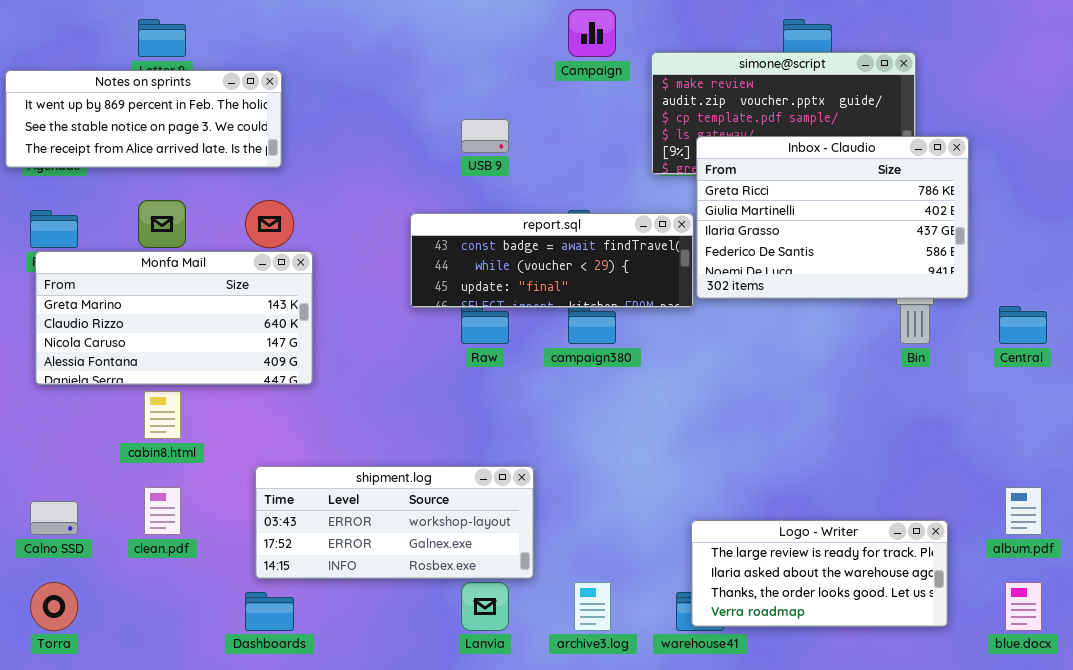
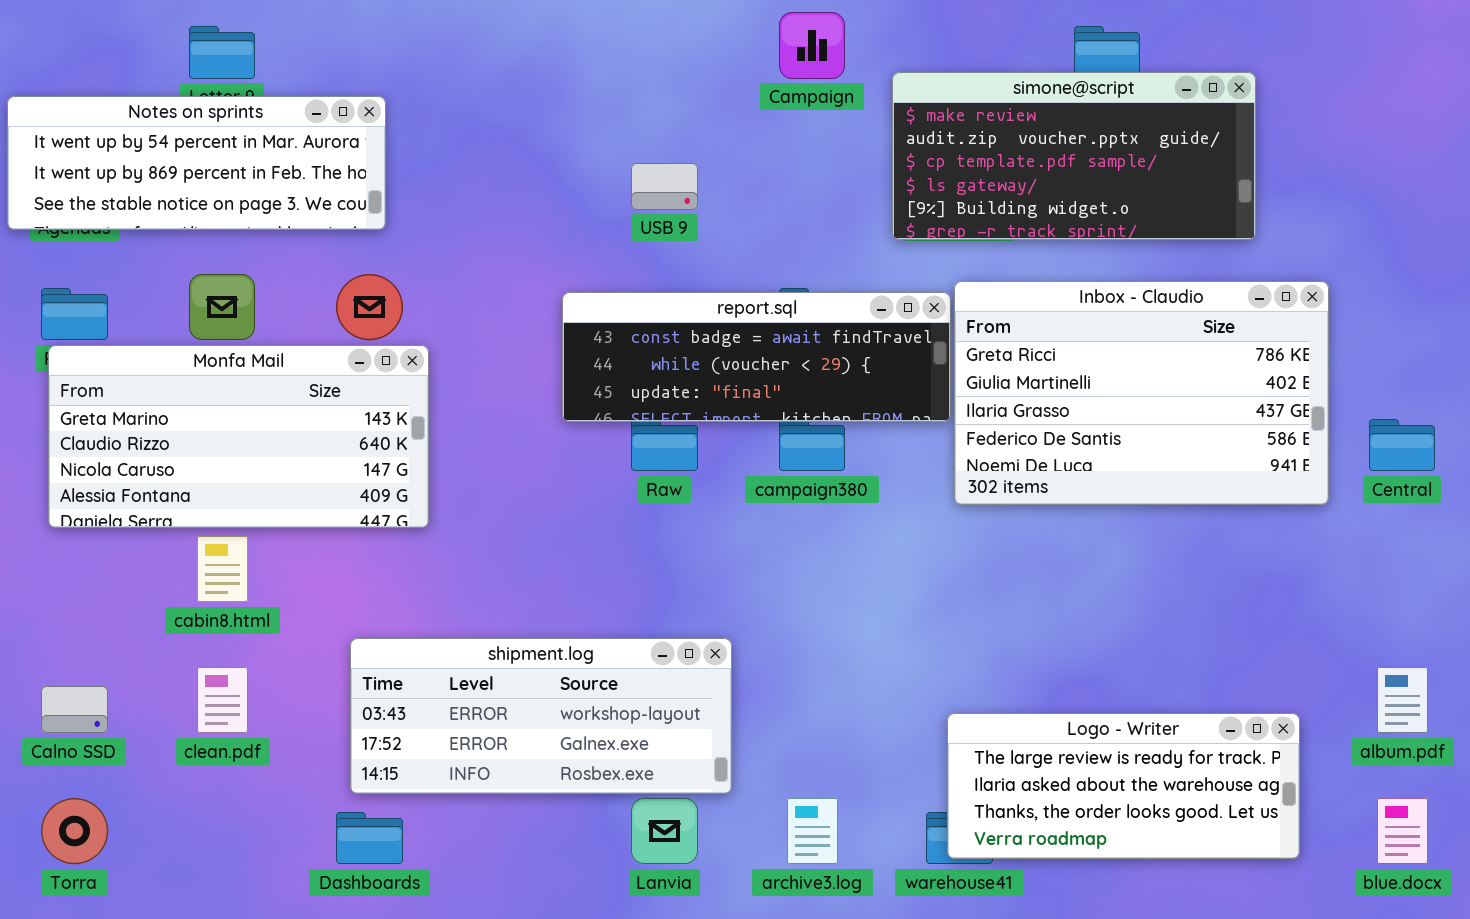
Notes on sprints: [5,70,282,168] -> [7,96,386,230], scrolled up 1 row
Inbox - Claudio: [696,136,969,299] -> [954,281,1329,505], moved

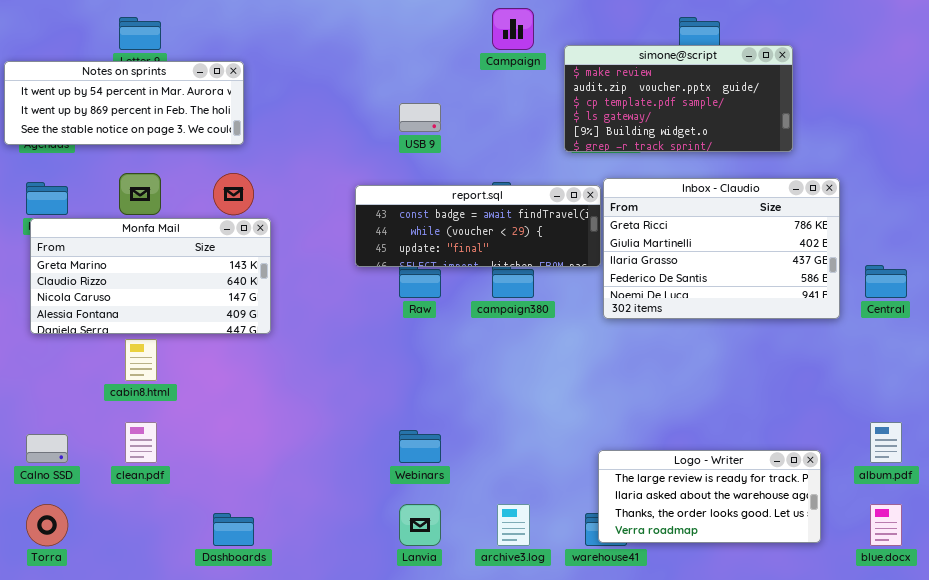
shipment.log: [350,638,732,794] -> none, closed

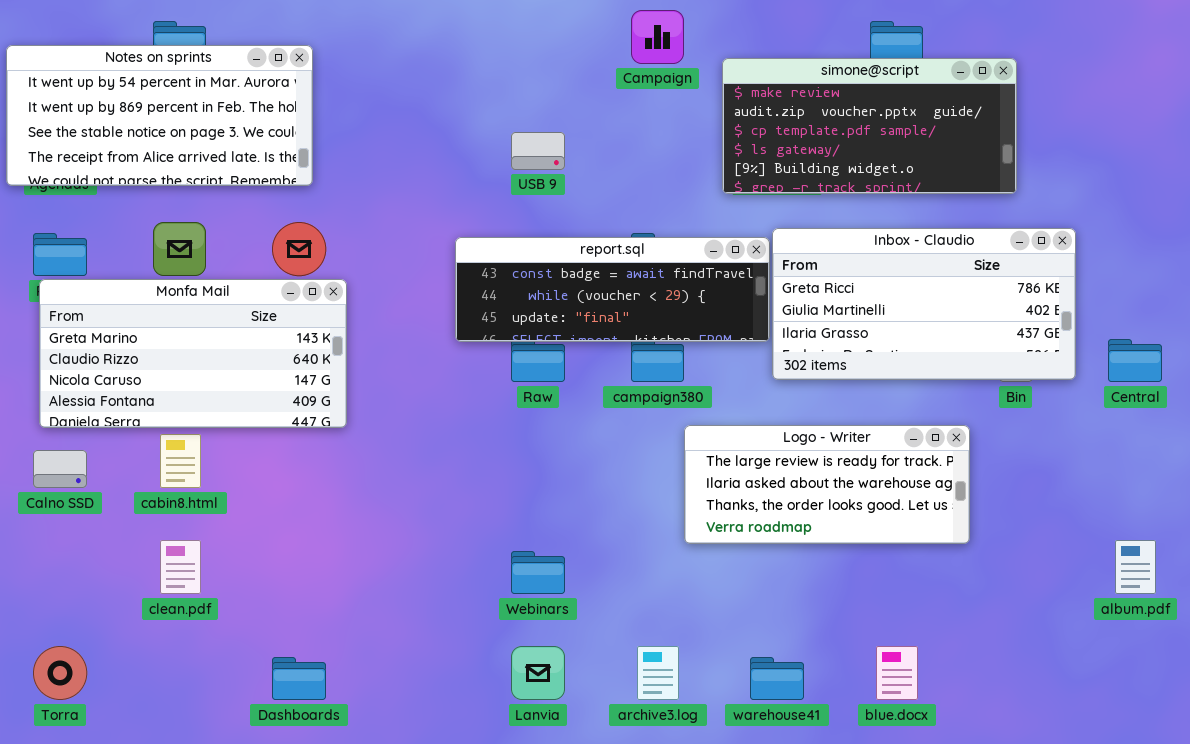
Notes on sprints: [4,61,244,145] -> [6,45,313,186], resized
Inbox - Claudio: [603,178,840,319] -> [772,228,1076,380], resized
Calno SSD: [26,434,68,463] -> [33,450,87,488], moved
Logo - Writer: [598,450,821,543] -> [684,425,970,544], moved
blue.docx: [870,504,902,546] -> [876,646,918,700], moved

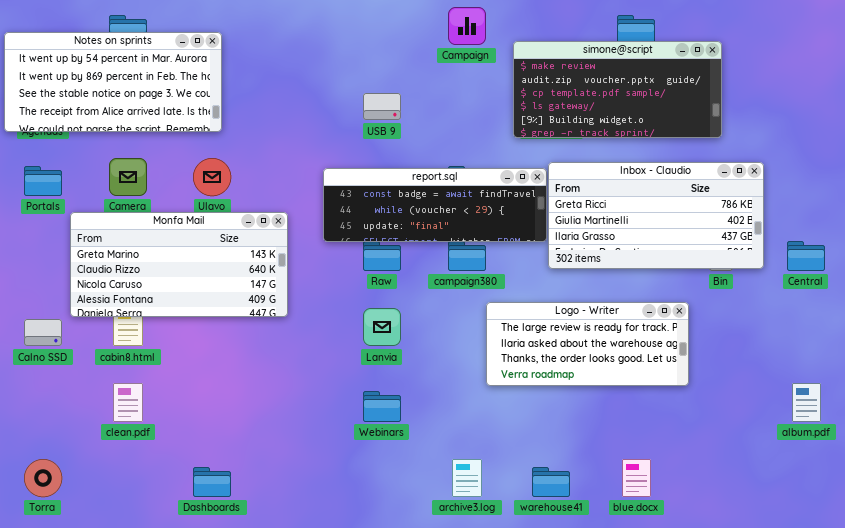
Monfa Mail: [39,279,347,428] -> [70,212,288,317], moved
Lanvia: [511,646,565,700] -> [363,308,401,346], moved

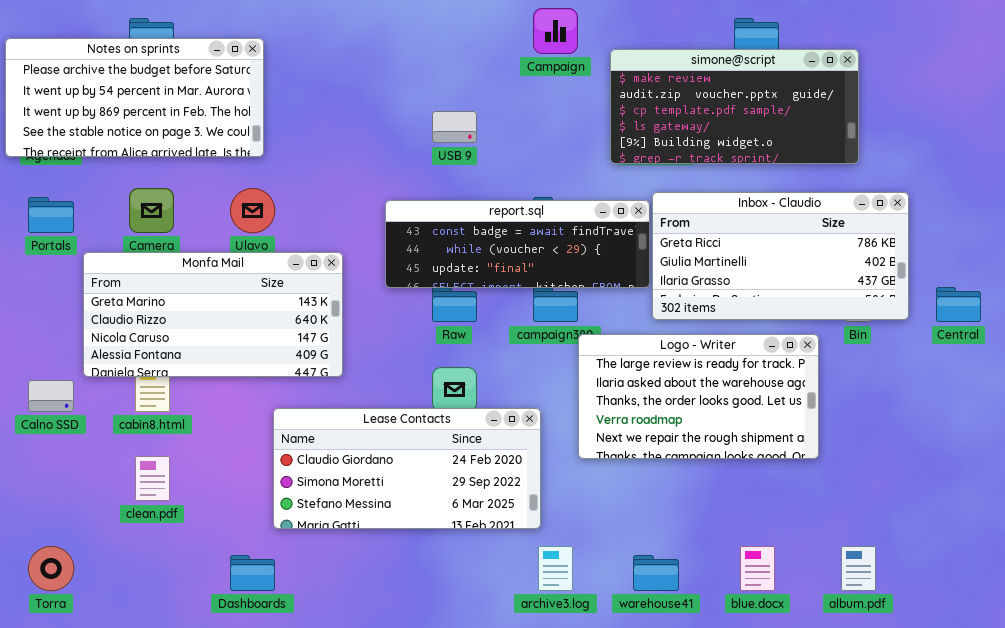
Notes on sprints: [4,32,222,132] -> [5,38,264,157], scrolled up 1 row
Logo - Writer: [486,302,689,386] -> [578,334,819,459], resized
Lease Contacts: none -> [273,408,541,529], opened
album.pdf: [792,383,821,422] -> [841,546,876,591], moved

